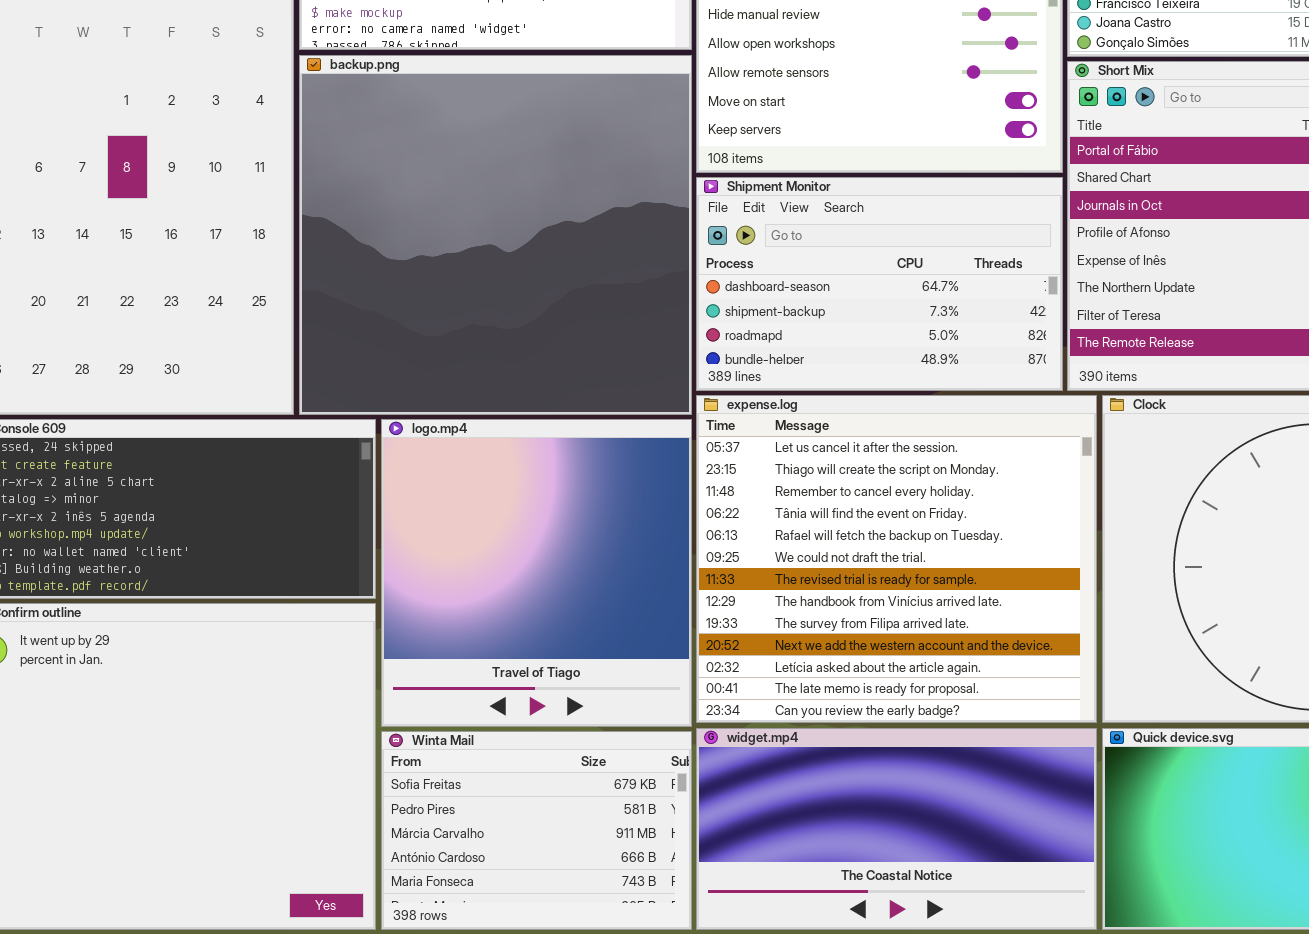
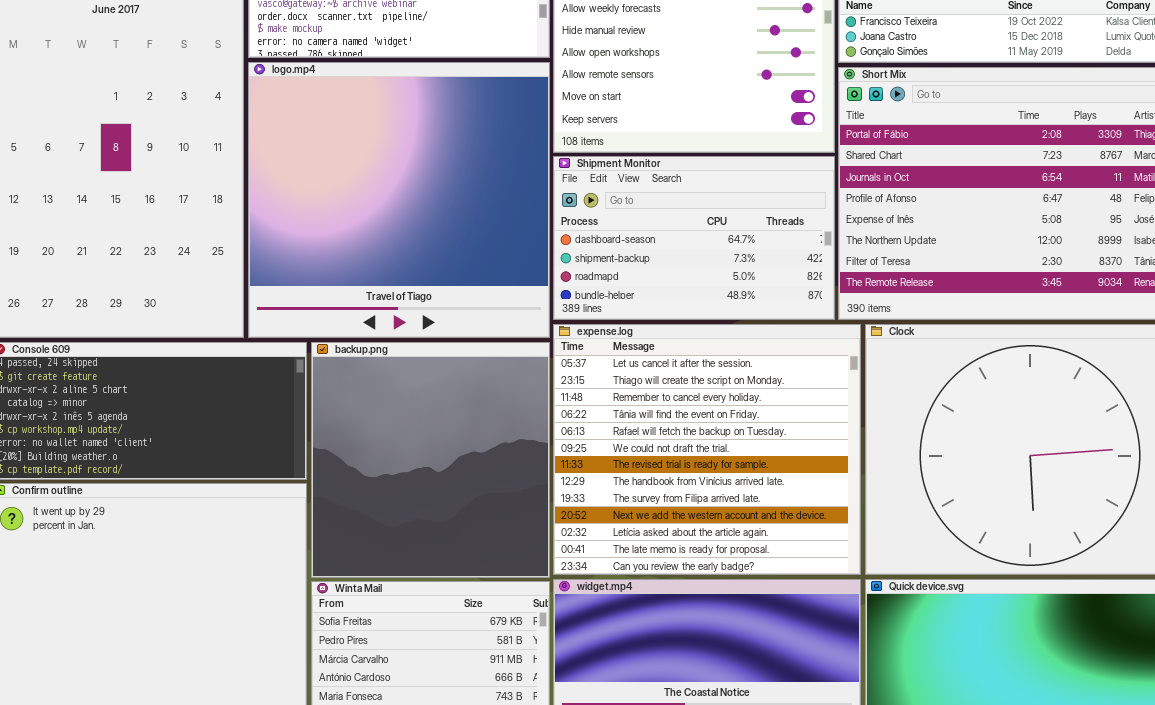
backup.png: [299,55,692,415] -> [311,342,550,578], moved, resized
logo.mp4: [381,419,692,727] -> [248,62,550,338], moved, resized

